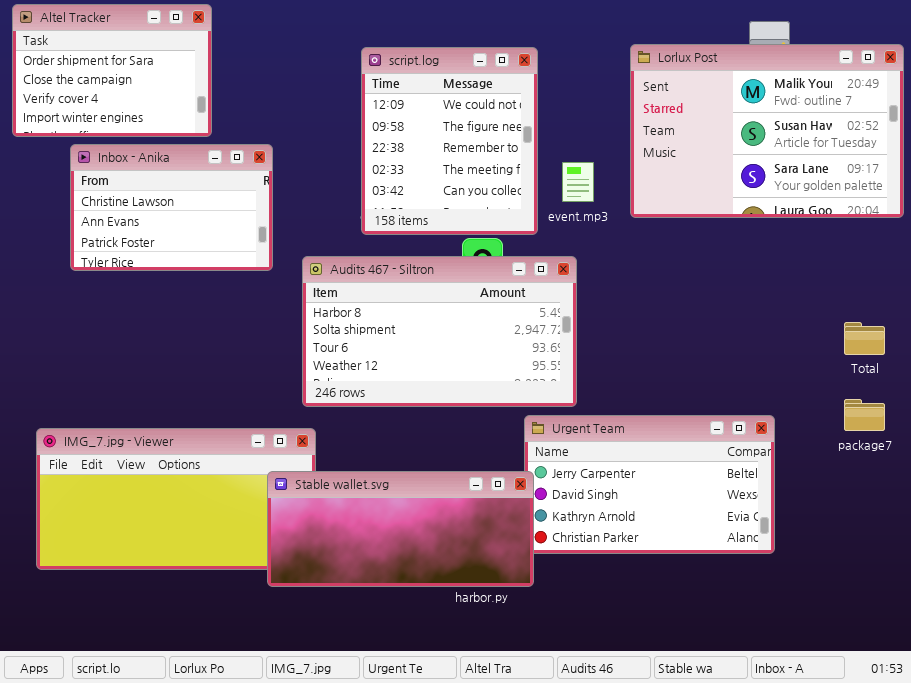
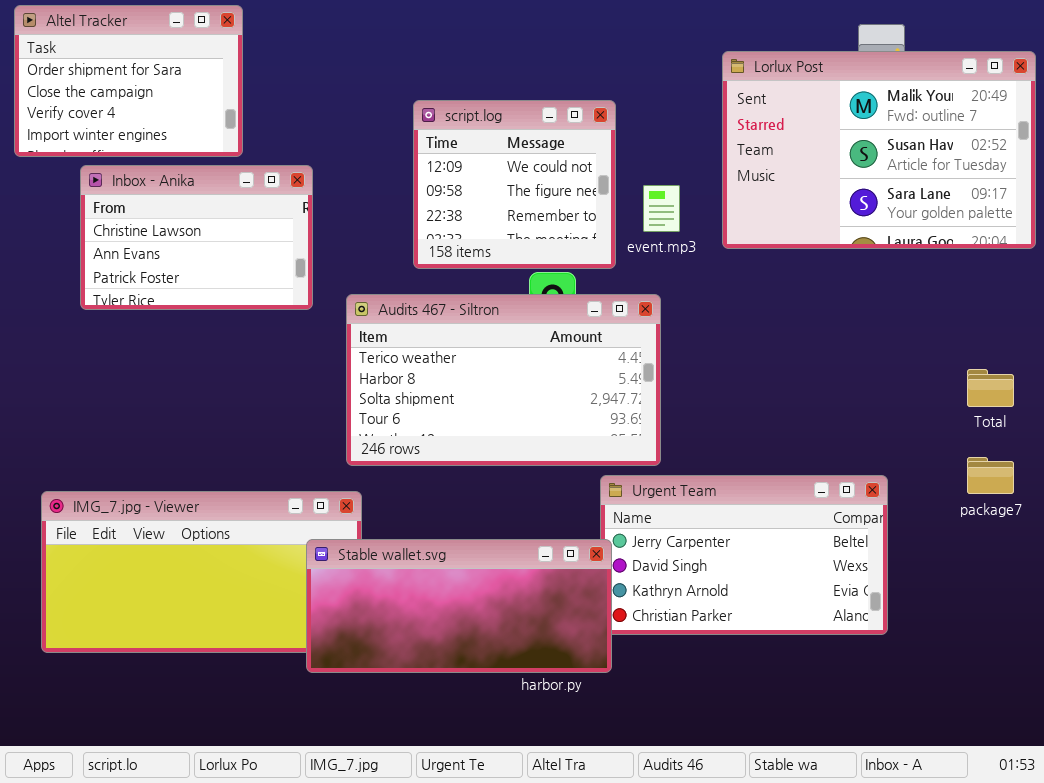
script.log: [361,47,538,235] -> [413,100,616,269], resized
Audits 467 - Siltron: [302,256,577,407] -> [346,294,661,466], scrolled up 1 row

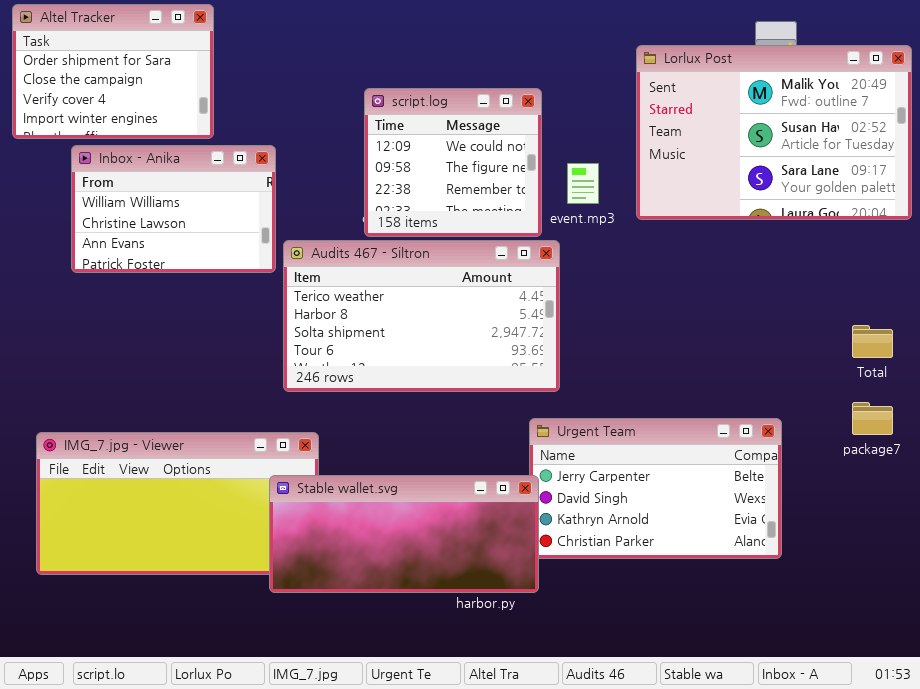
Inbox - Anika: [80,165,313,310] -> [71,145,276,273], scrolled up 1 row
Audits 467 - Siltron: [346,294,661,466] -> [283,240,560,392], moved

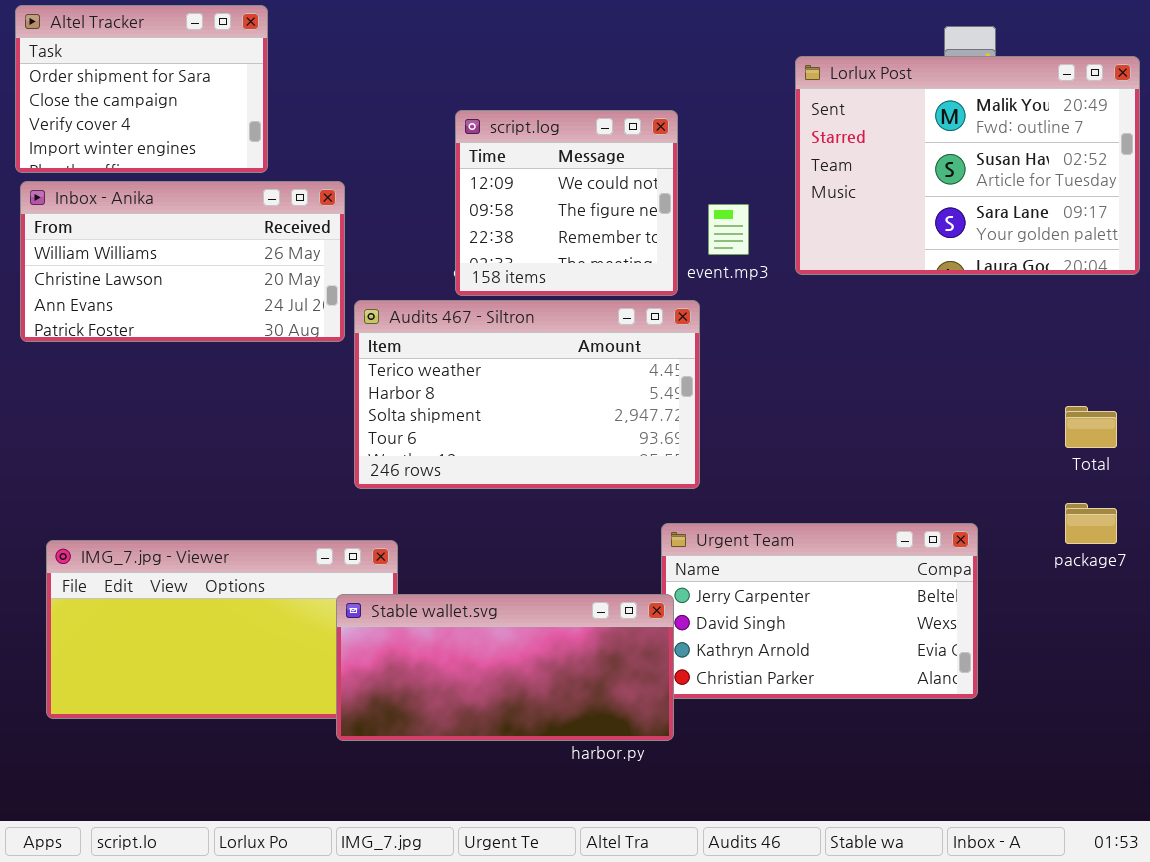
Inbox - Anika: [71,145,276,273] -> [20,181,345,342], resized

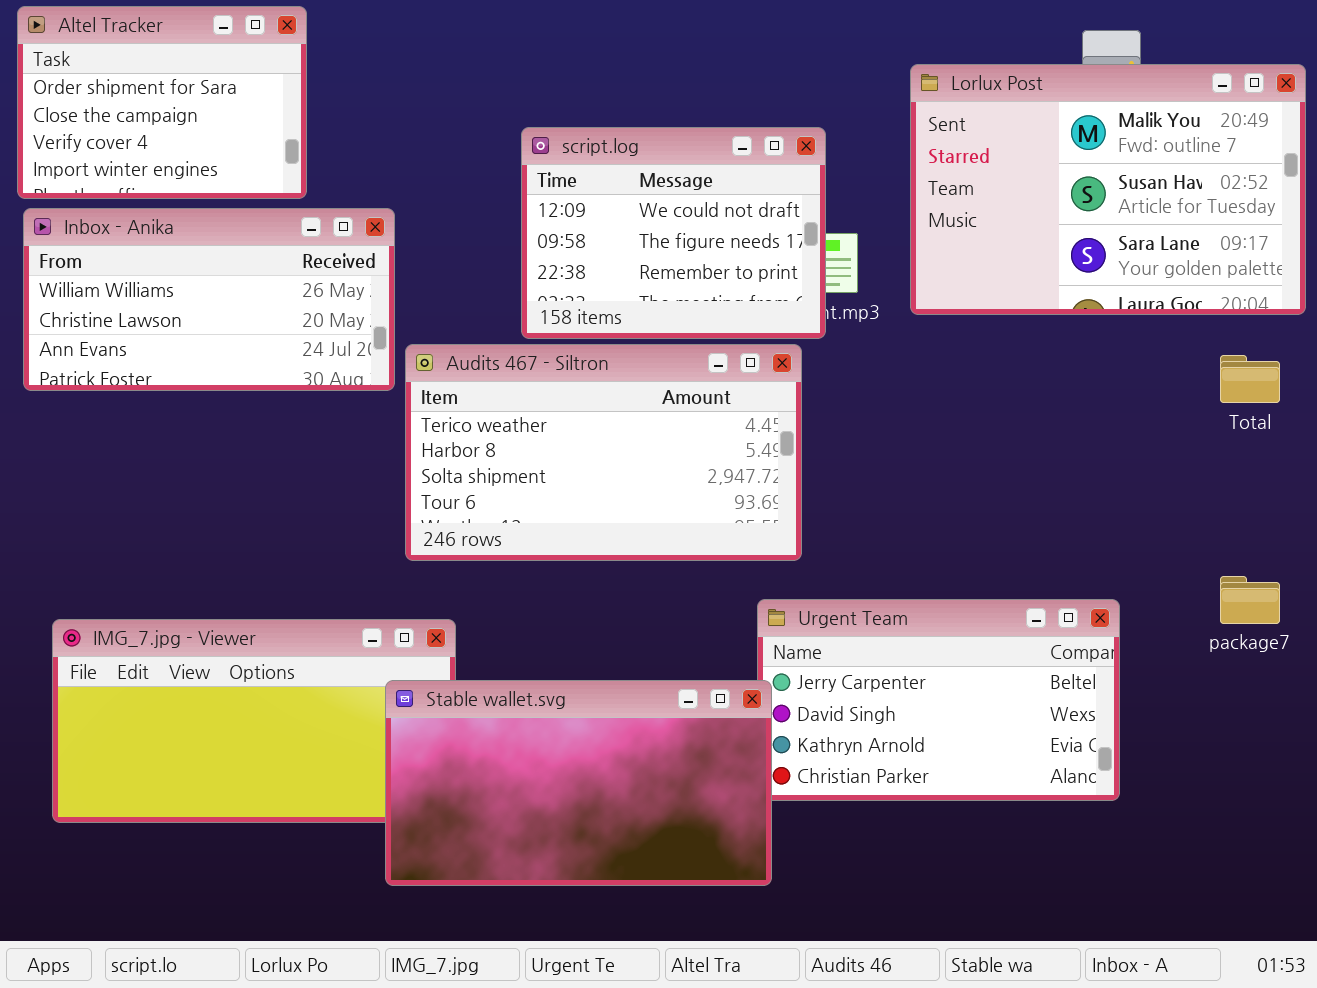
script.log: [455,110,678,296] -> [521,127,826,339], resized
Total: [1065,406,1117,448] -> [1220,355,1280,403], moved
Stable wallet.svg: [336,594,674,741] -> [385,680,772,886], resized

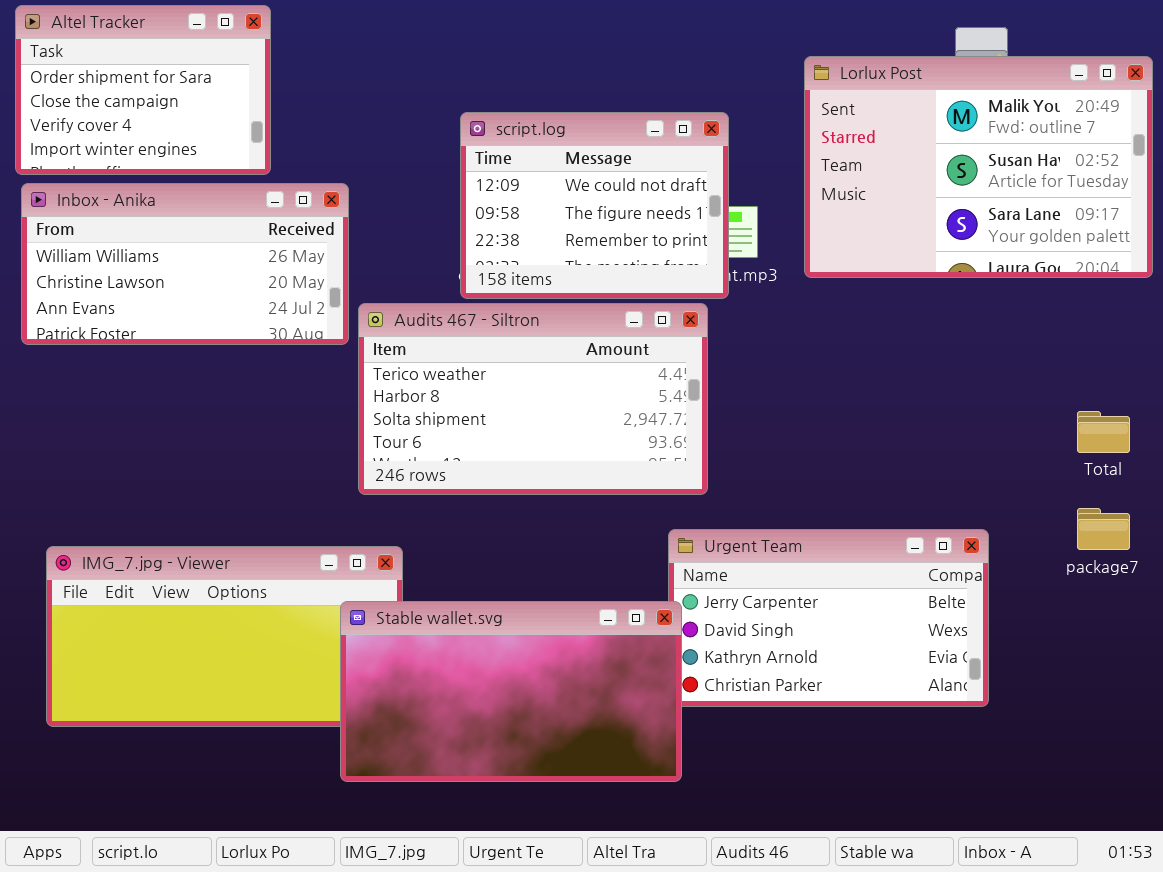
Total: [1220,355,1280,403] -> [1077,411,1130,453], moved

